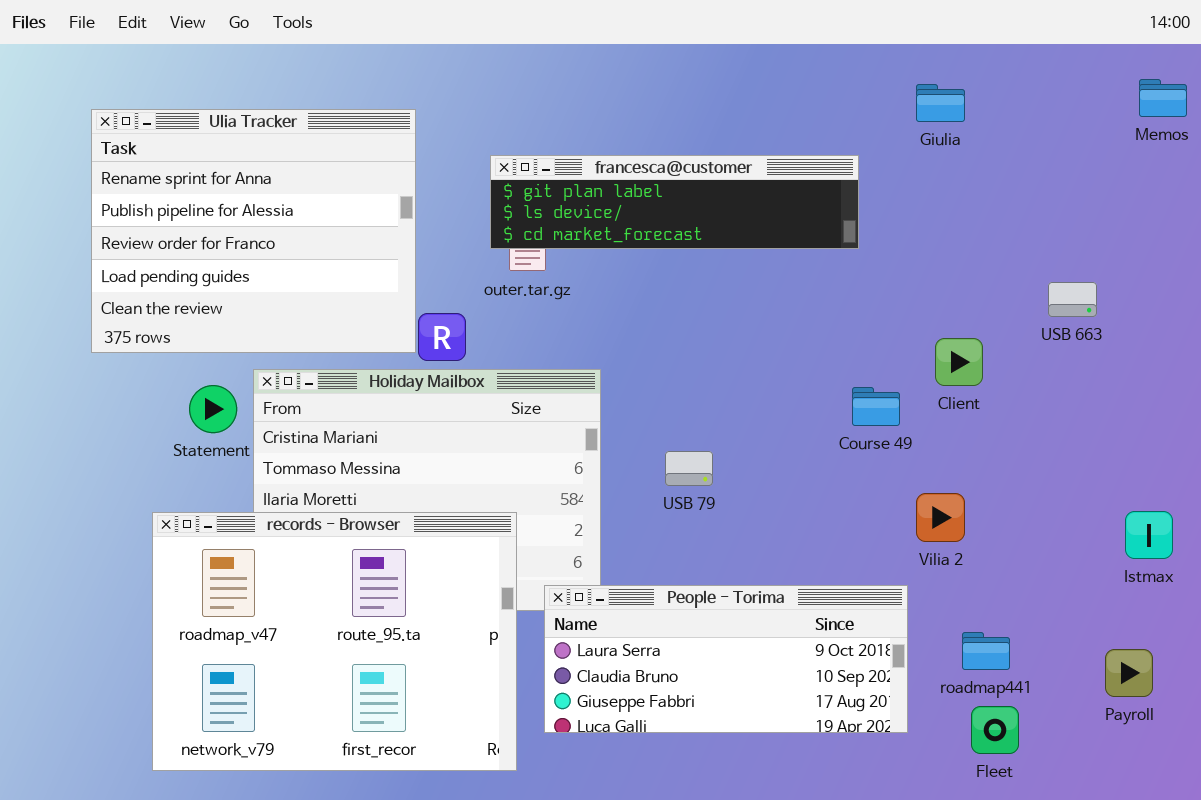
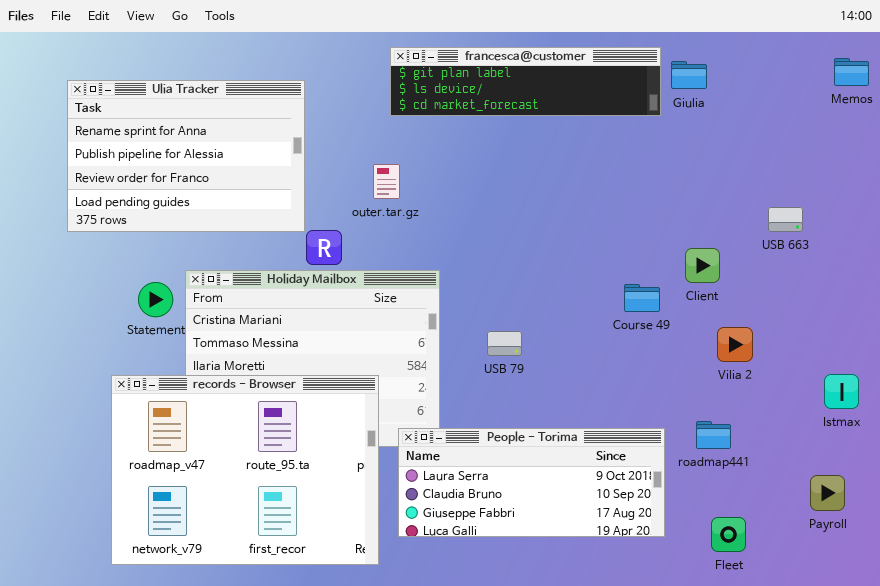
Ulia Tracker: [91,109,416,353] -> [67,80,305,232], resized
francesca@customer: [490,155,859,249] -> [390,47,661,116], moved
Vilia 2: [916,493,965,542] -> [717,327,753,362], moved
roadmap441: [962,632,1010,670] -> [696,421,731,449], moved

